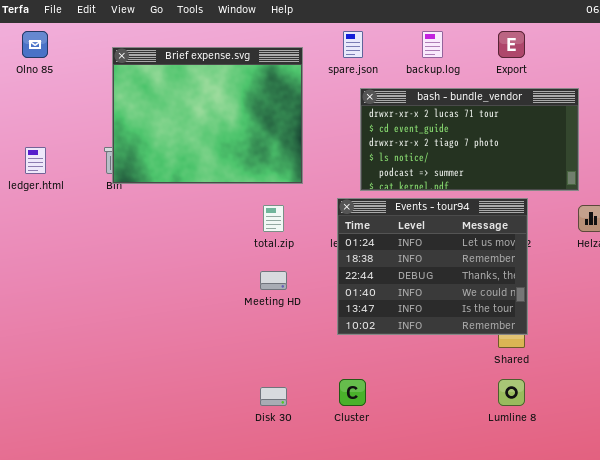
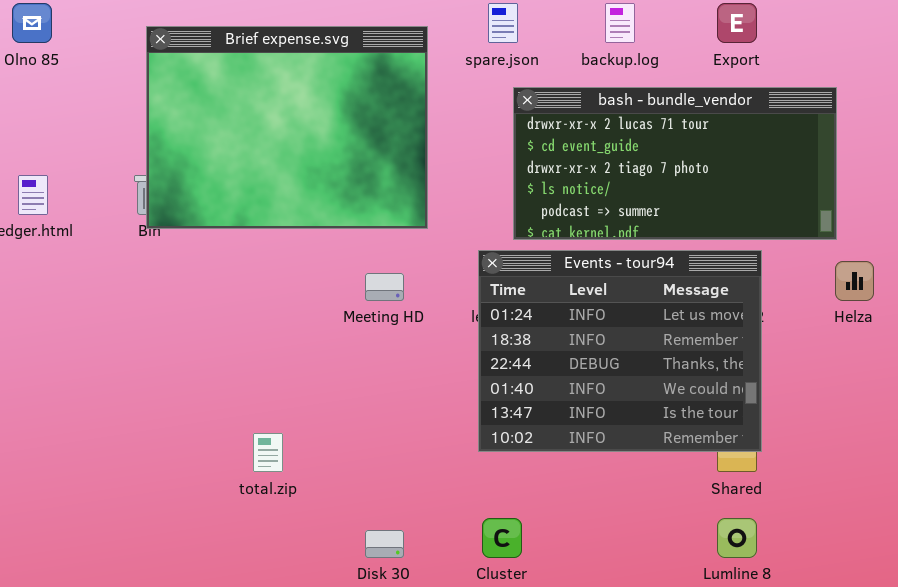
total.zip: [263,205,284,232] -> [253,433,283,472], moved
Meeting HD: [260,271,287,290] -> [365,273,404,301], moved

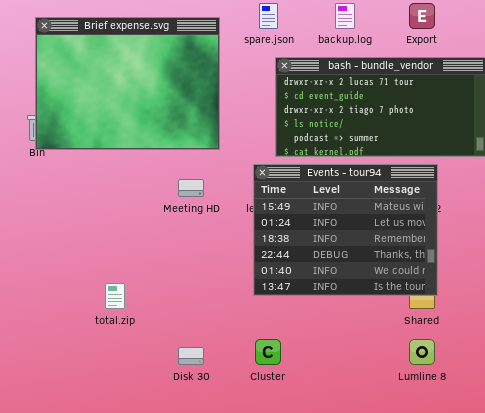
Events - tour94: [478,250,762,452] -> [253,164,438,296], scrolled up 1 row

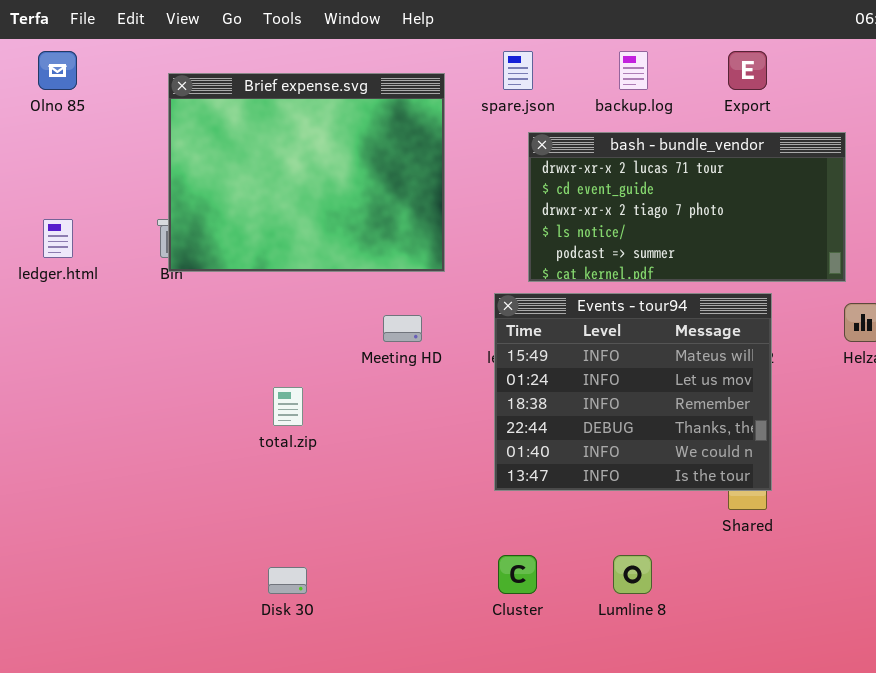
total.zip: [105,283,125,309] -> [273,387,303,426], moved
Lumline 8: [409,339,435,365] -> [613,555,652,594], moved
Disk 30: [178,347,204,365] -> [268,567,307,594], moved

